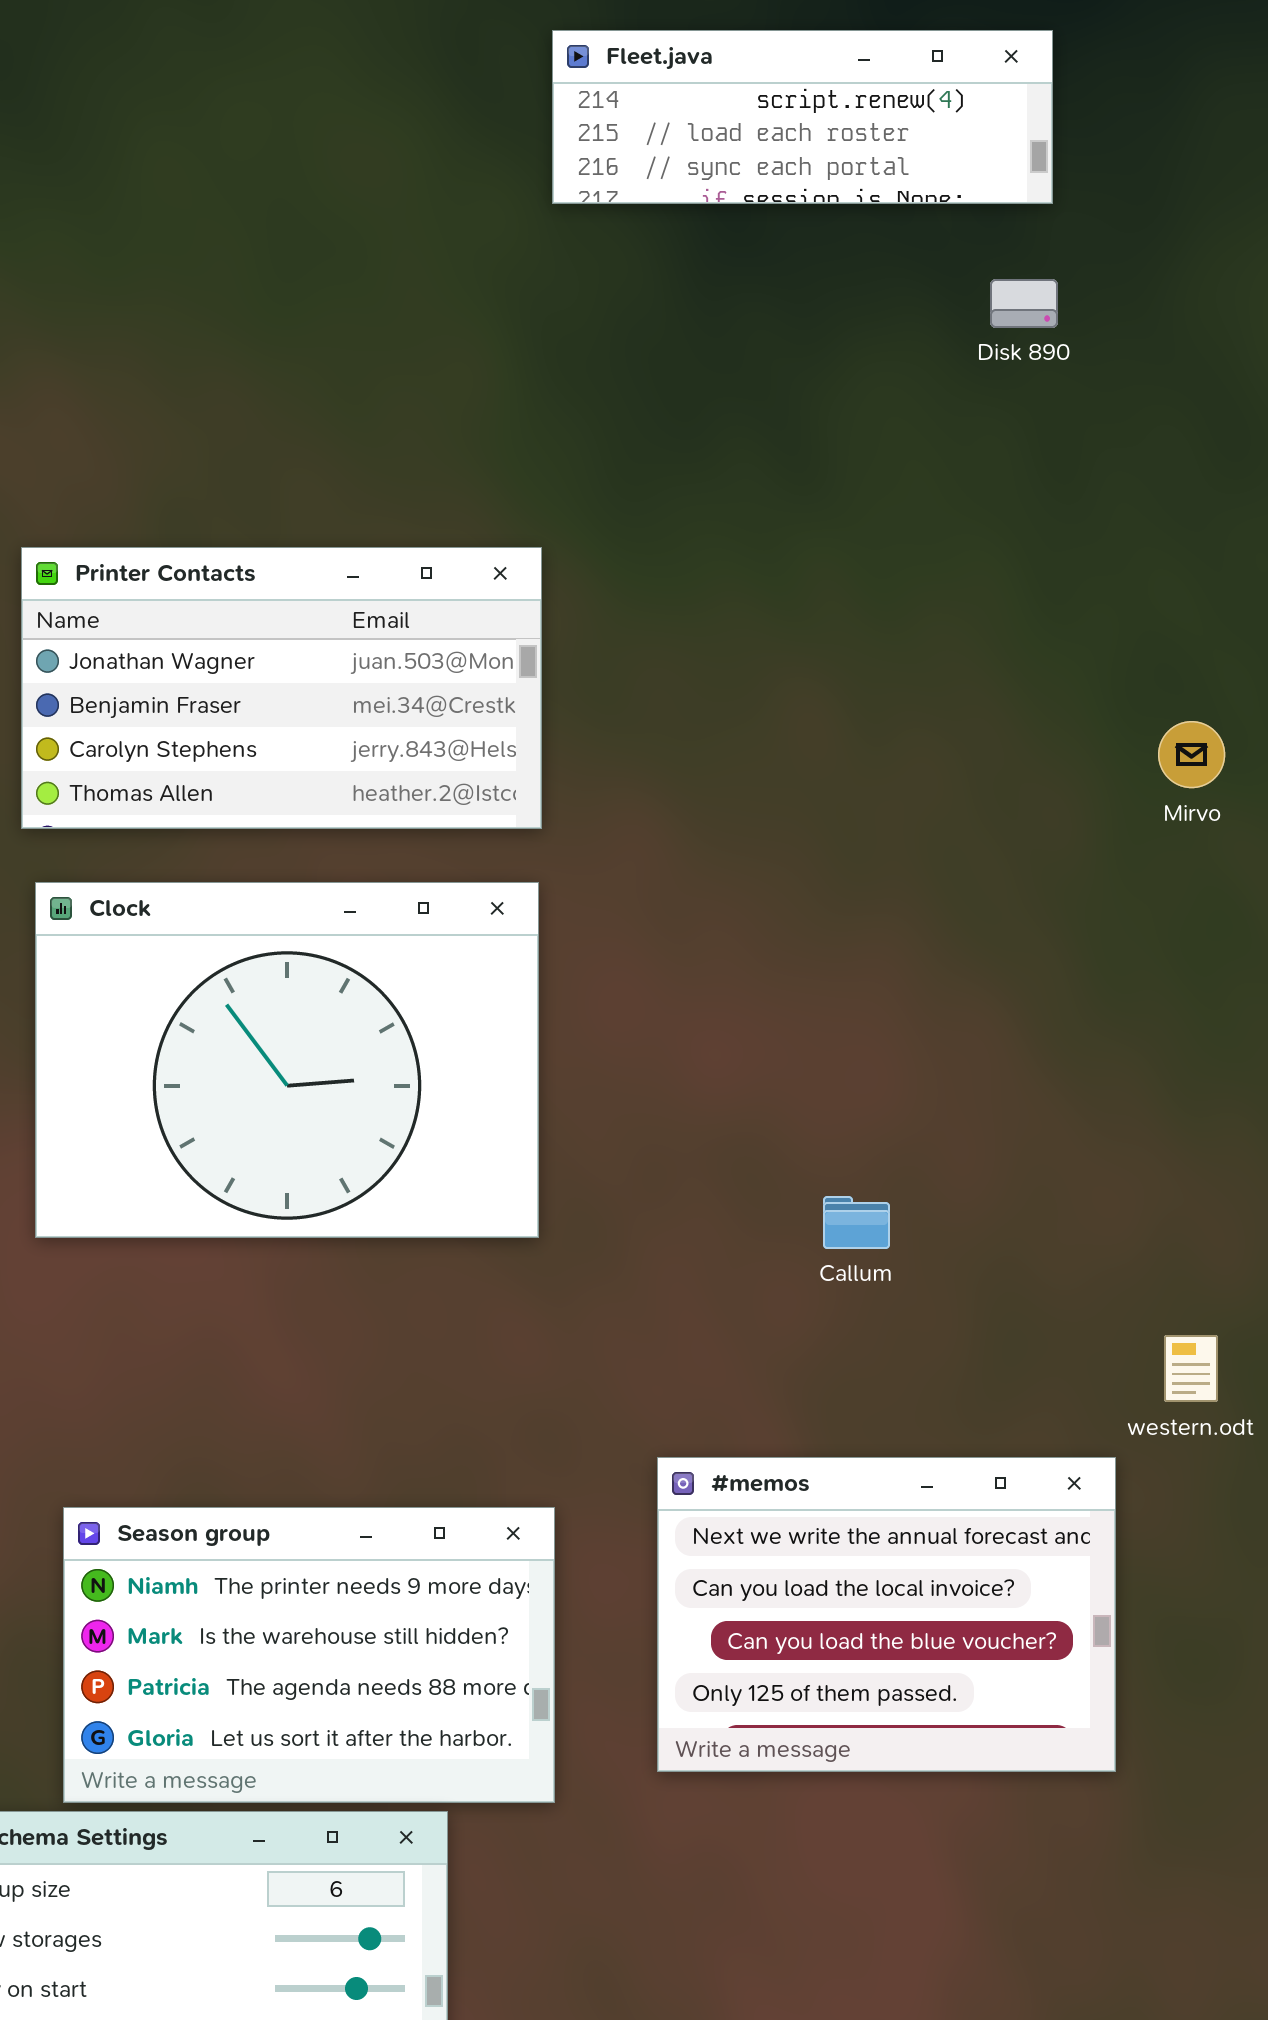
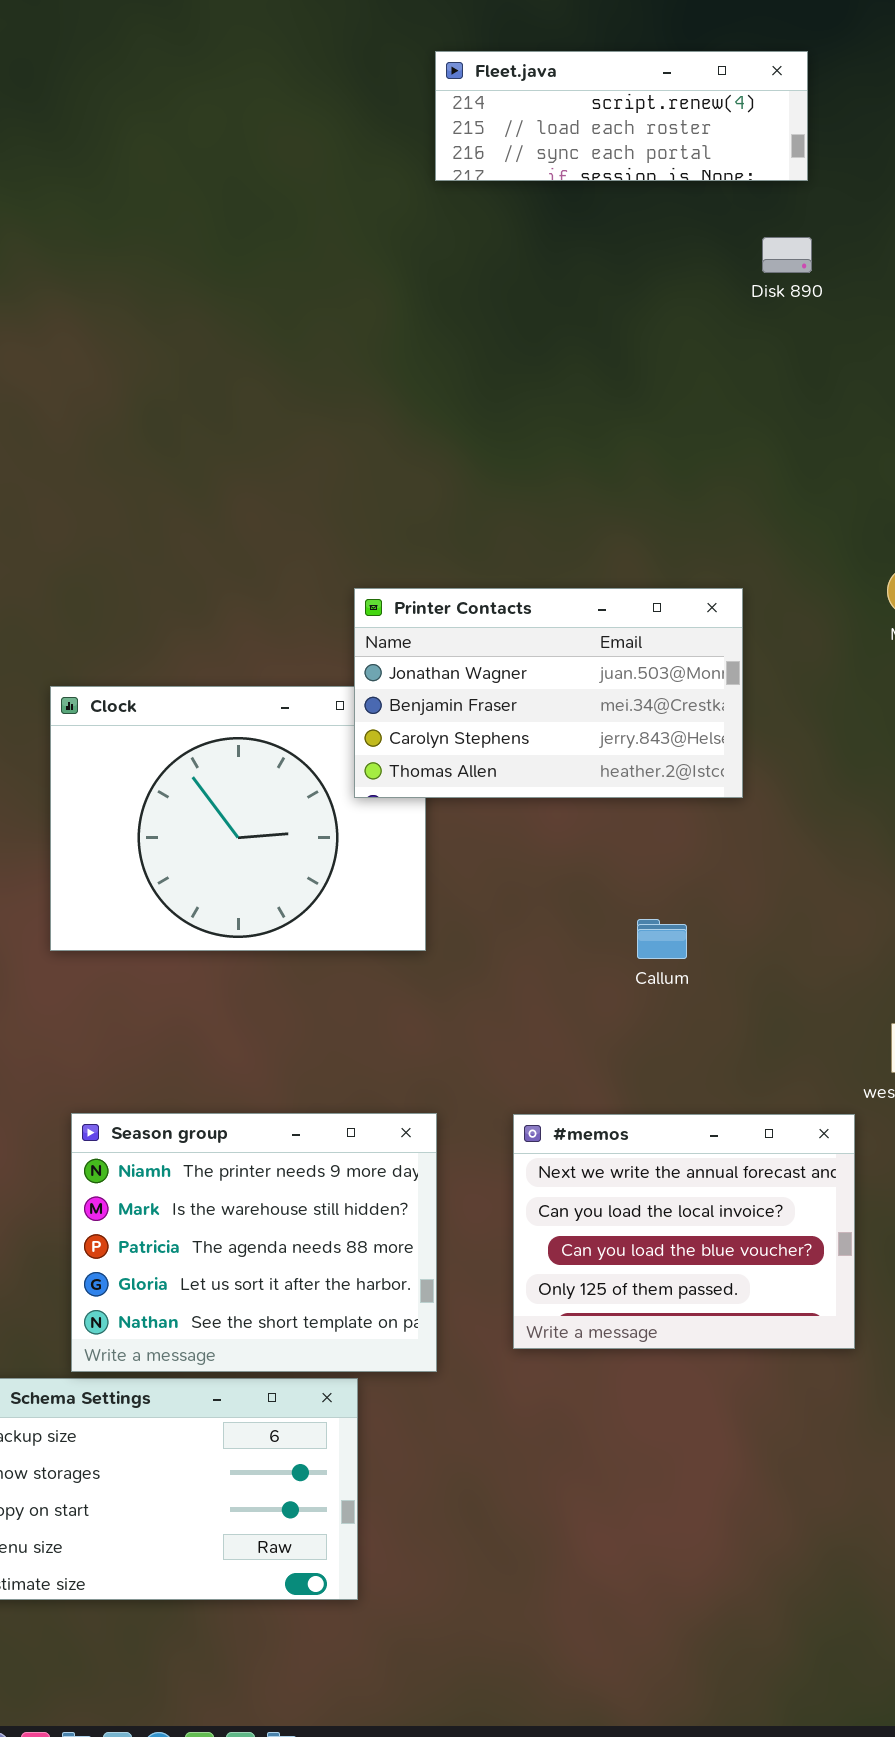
Printer Contacts: [21,547,542,829] -> [354,588,743,798], moved
Season group: [63,1507,555,1803] -> [71,1113,437,1372], resized

